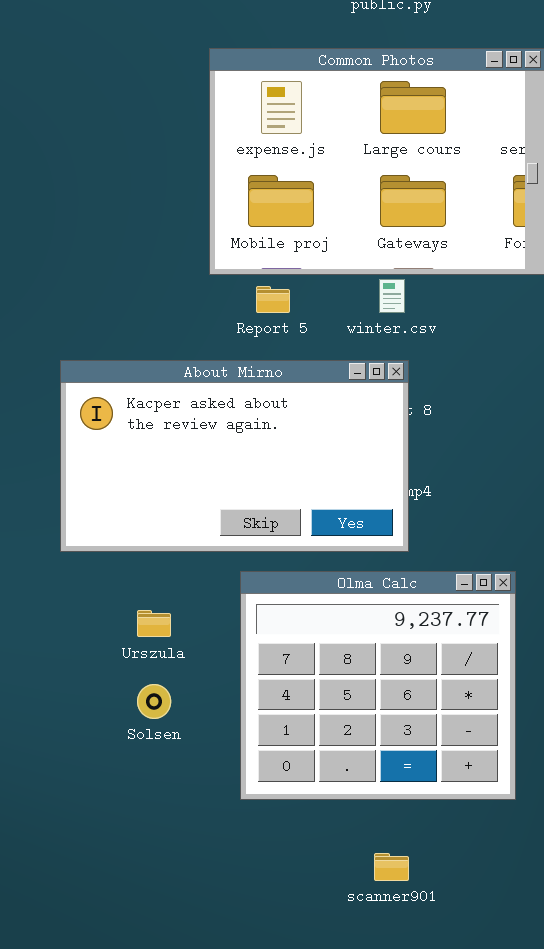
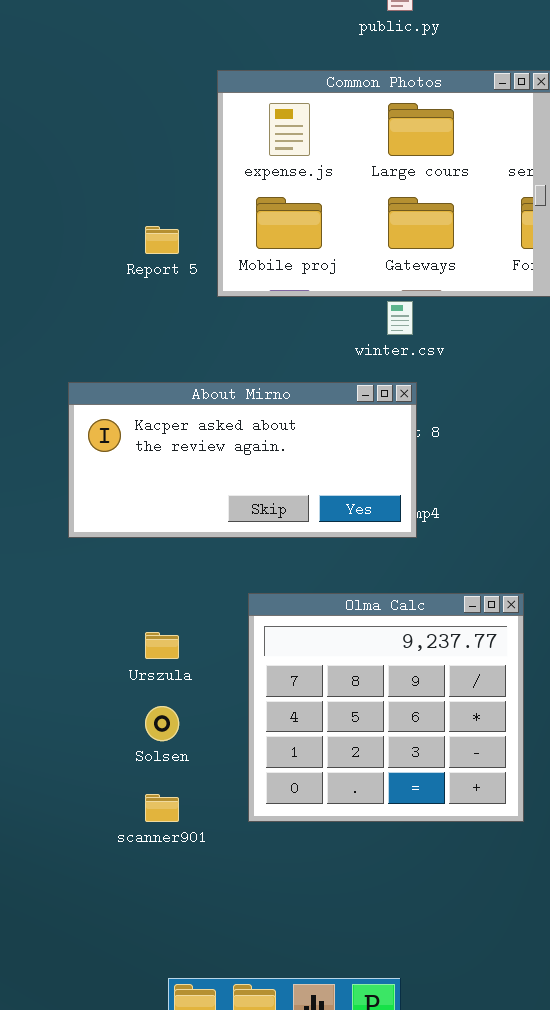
Report 5: [256,286,290,313] -> [145,226,179,254], moved
About Mirno: [60,360,409,552] -> [68,382,417,538], resized
scanner901: [374,853,409,881] -> [145,794,179,822], moved

